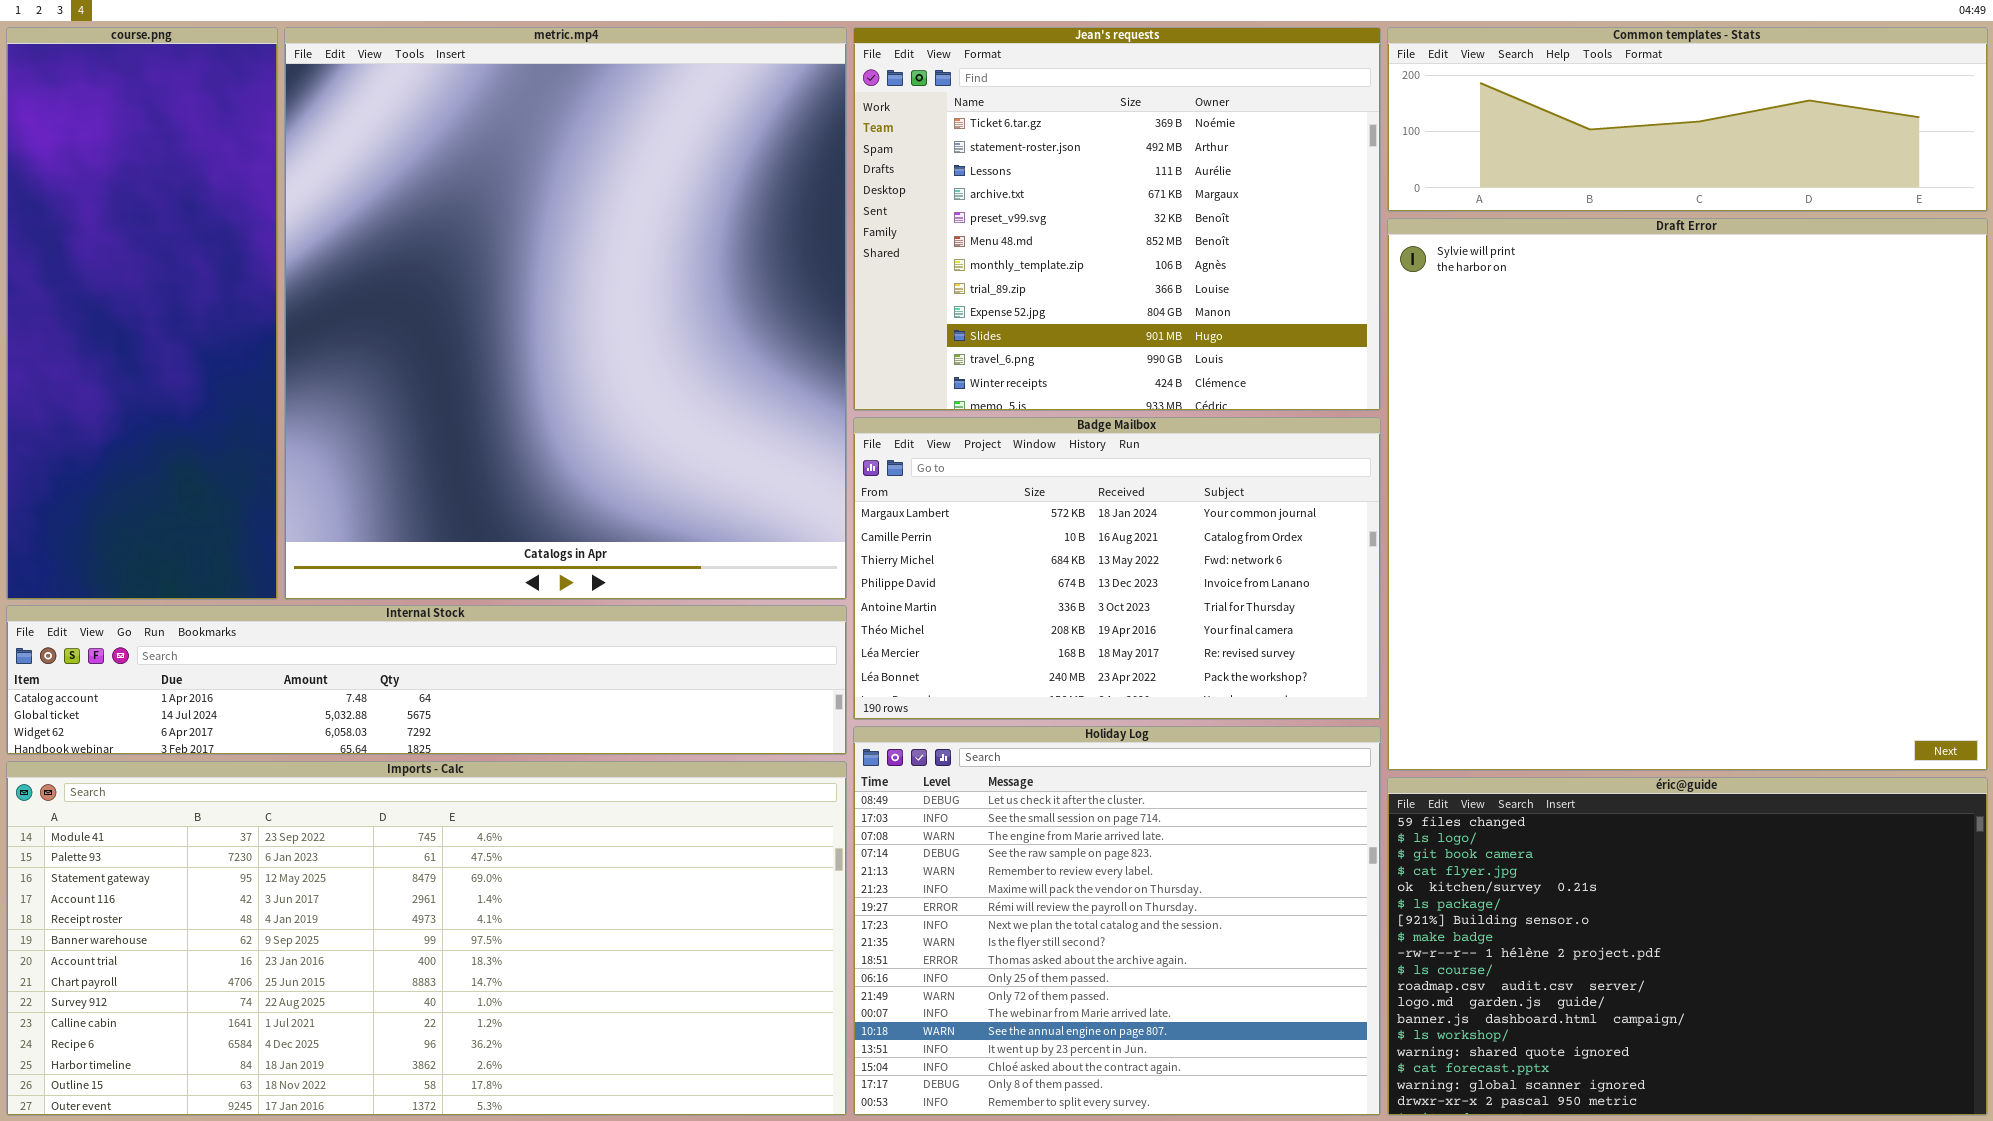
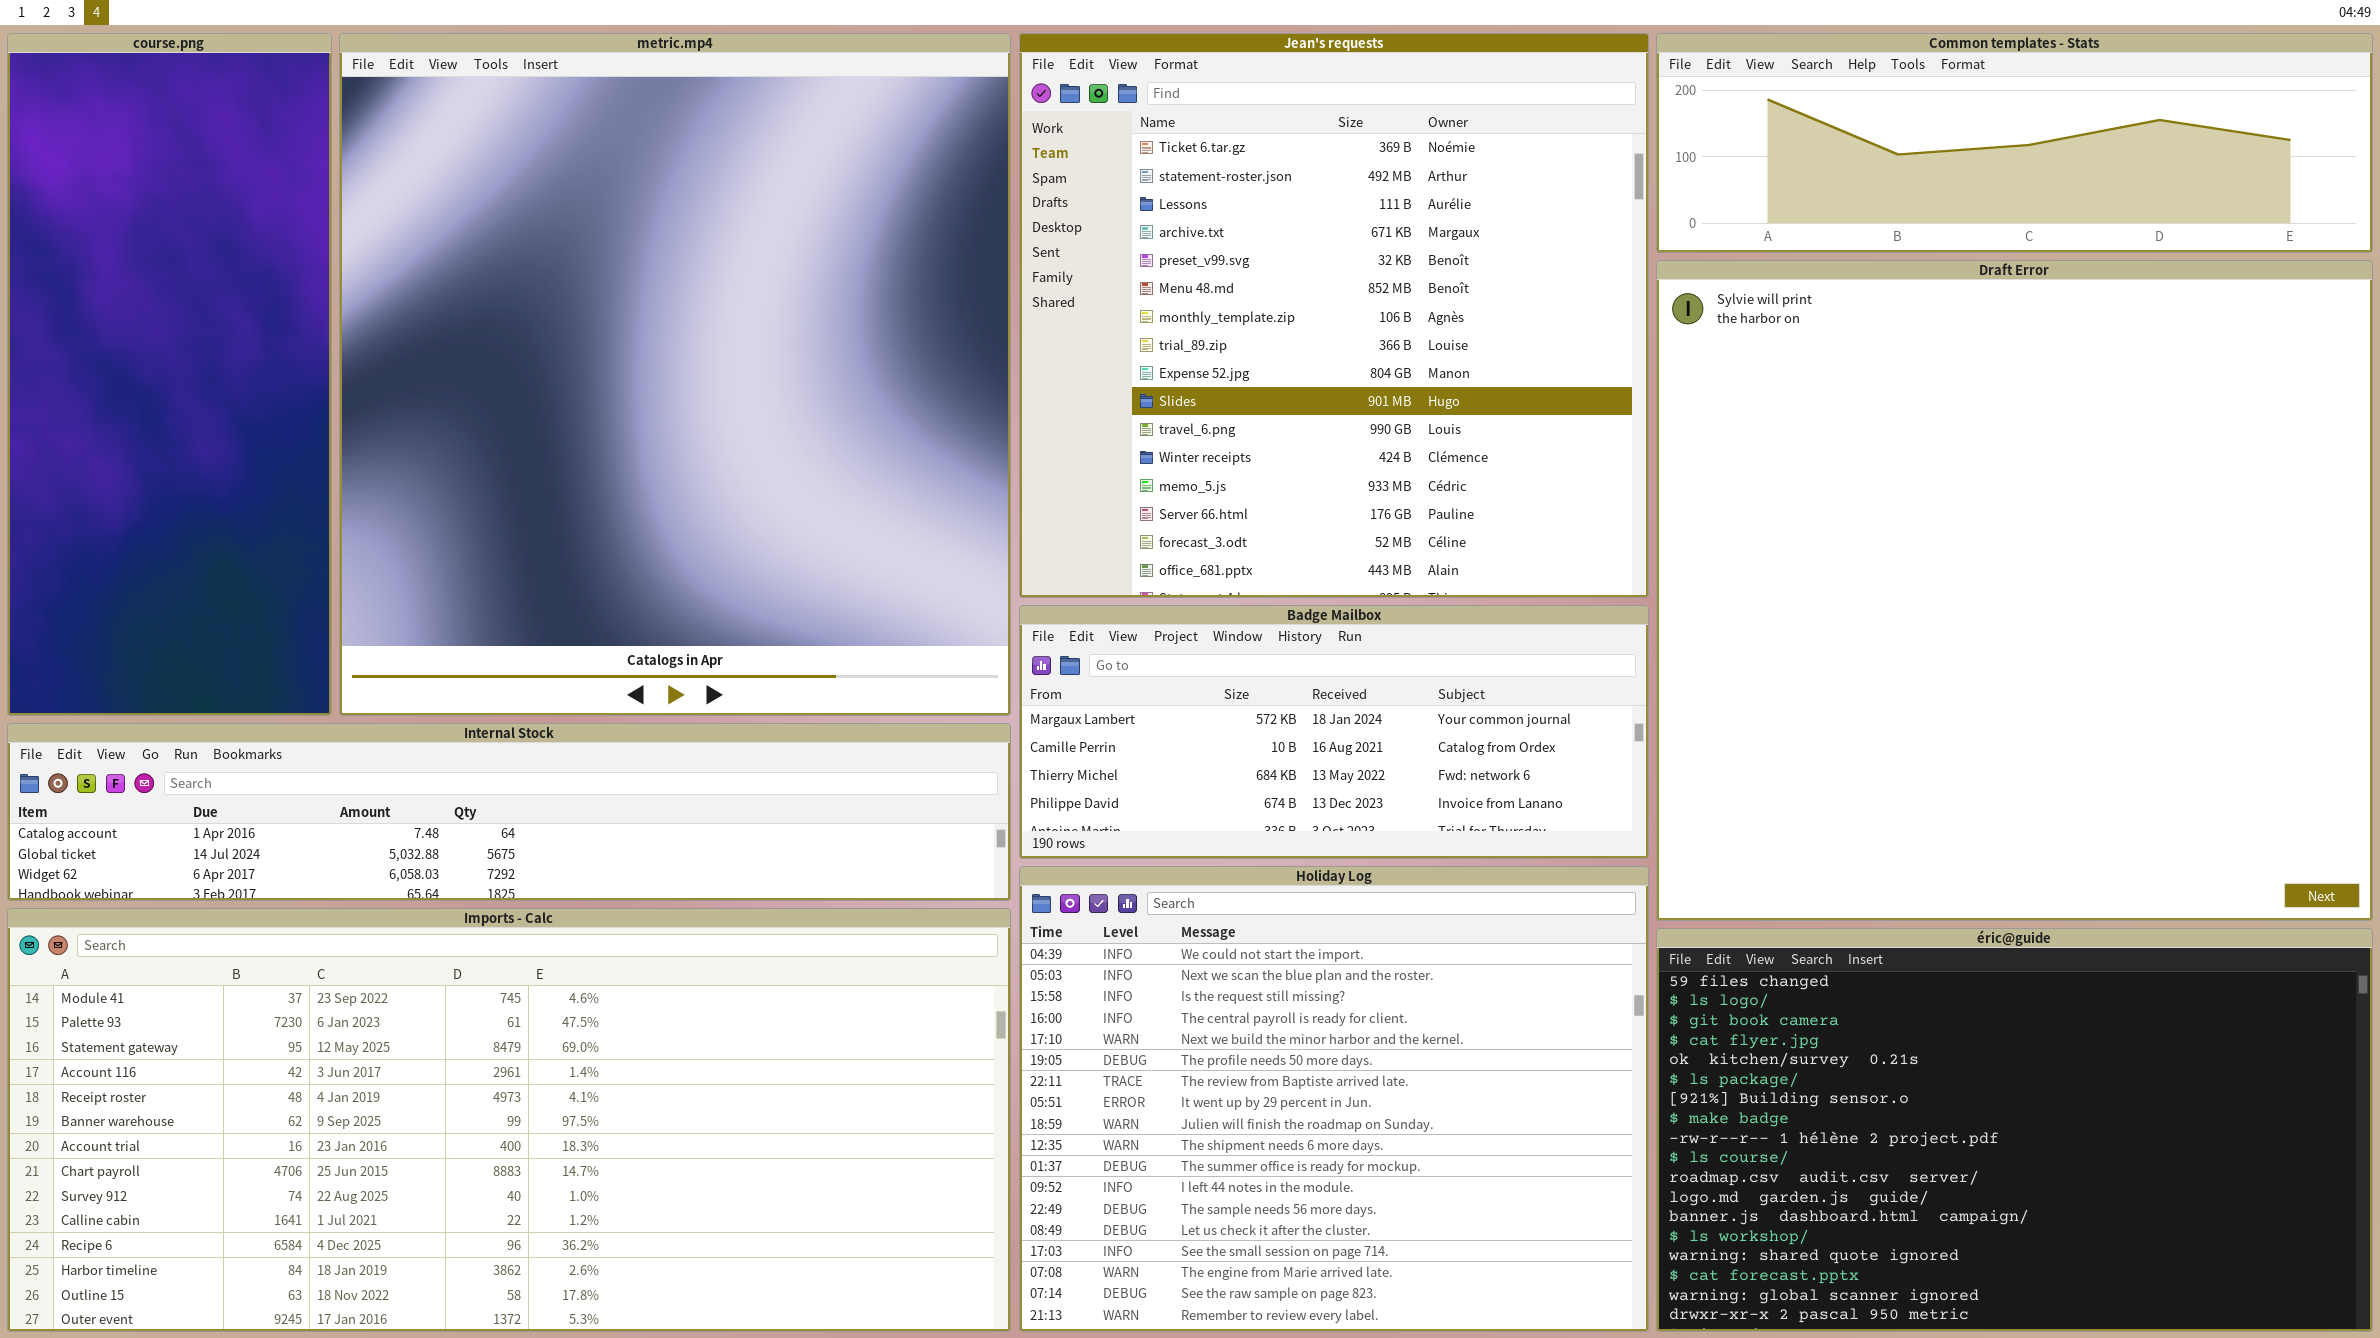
Jean's requests: [853,27,1381,411] -> [1019,33,1649,598], resized
Badge Mailbox: [853,417,1381,720] -> [1019,605,1649,859], resized
Holiday Log: [853,726,1381,1116] -> [1019,866,1649,1332], scrolled up 13 rows

